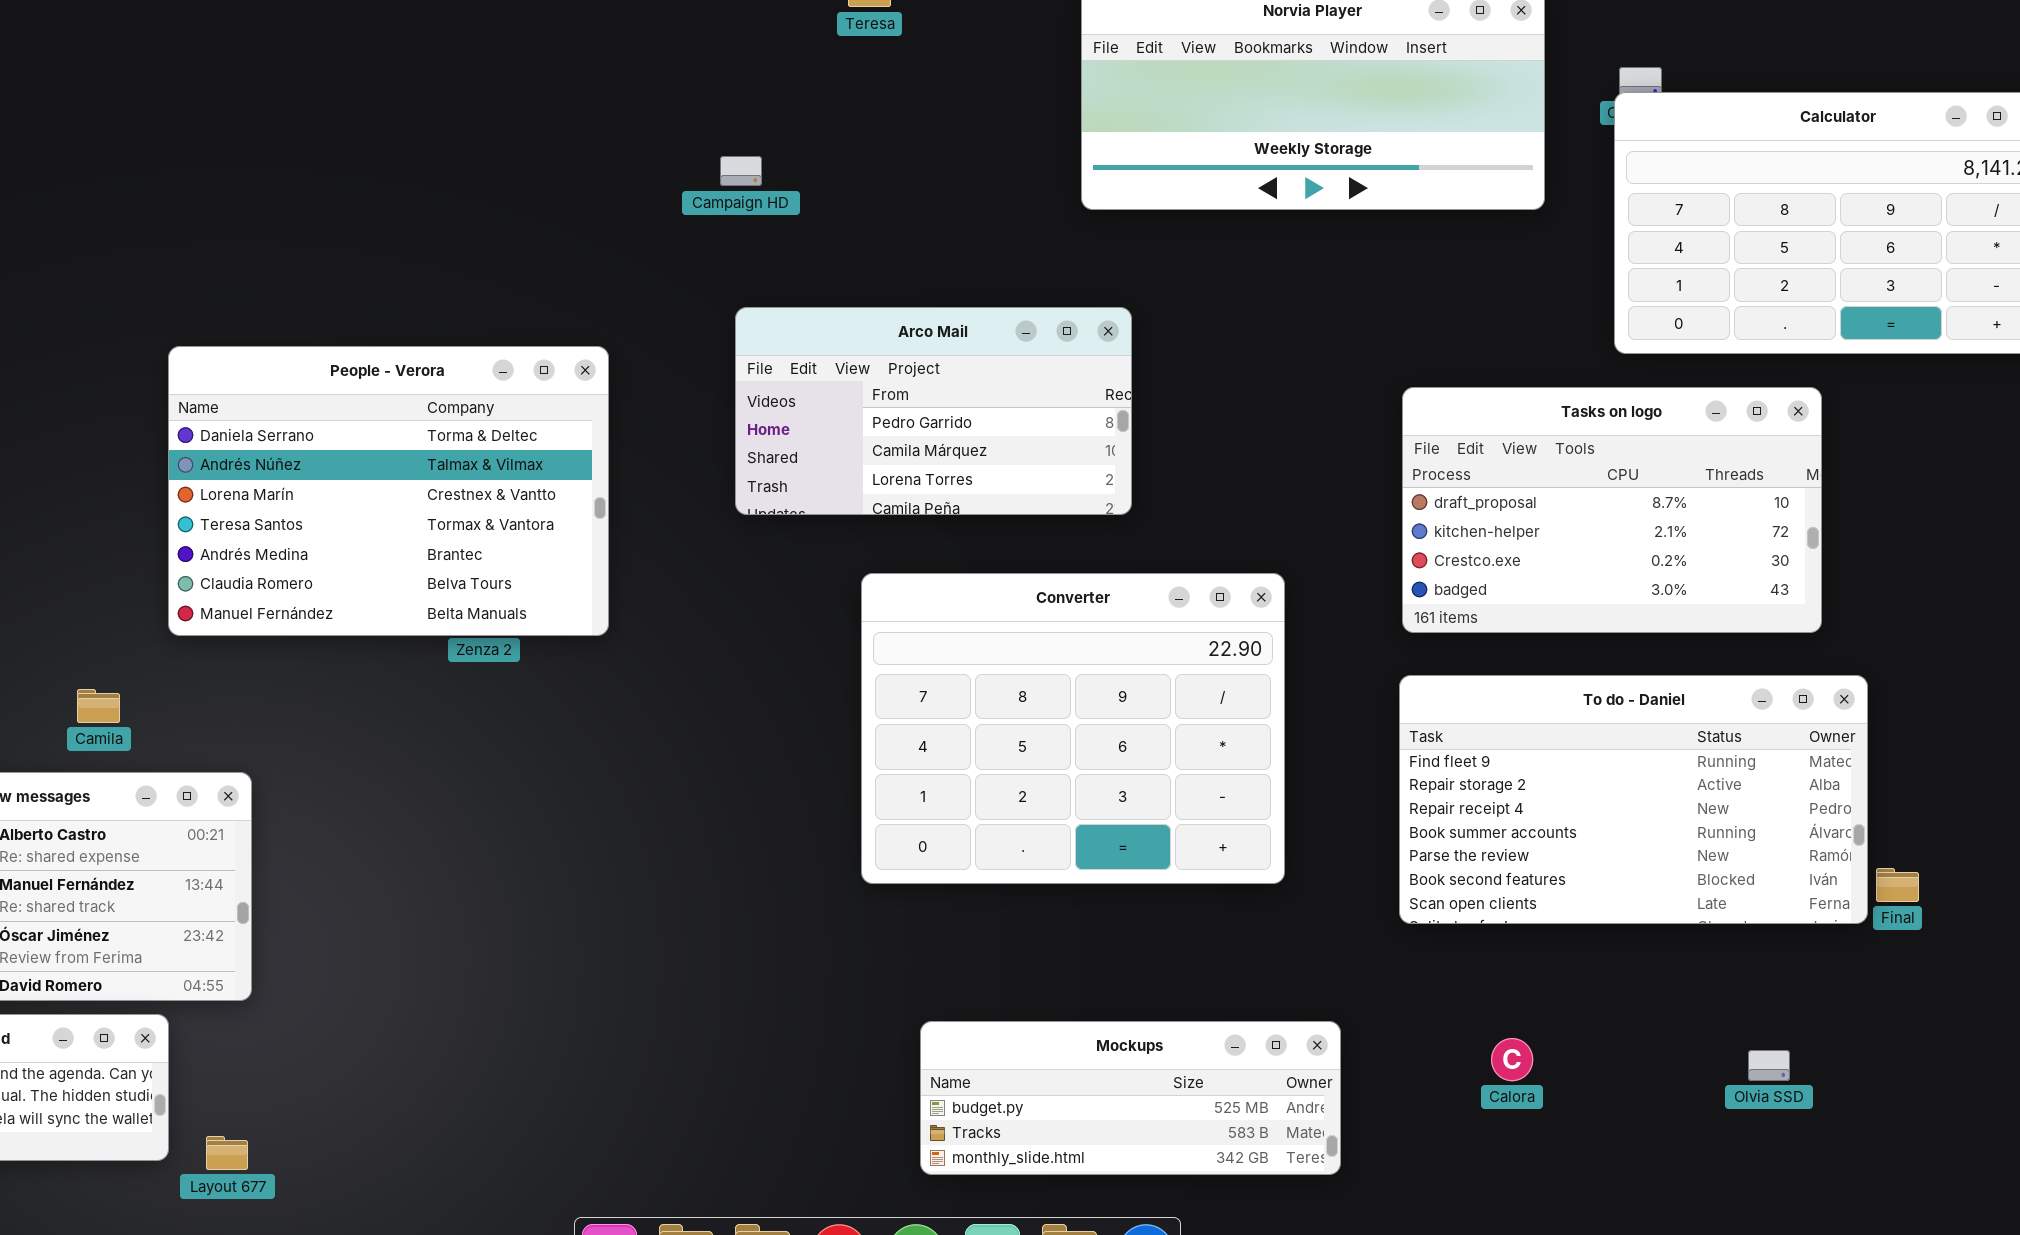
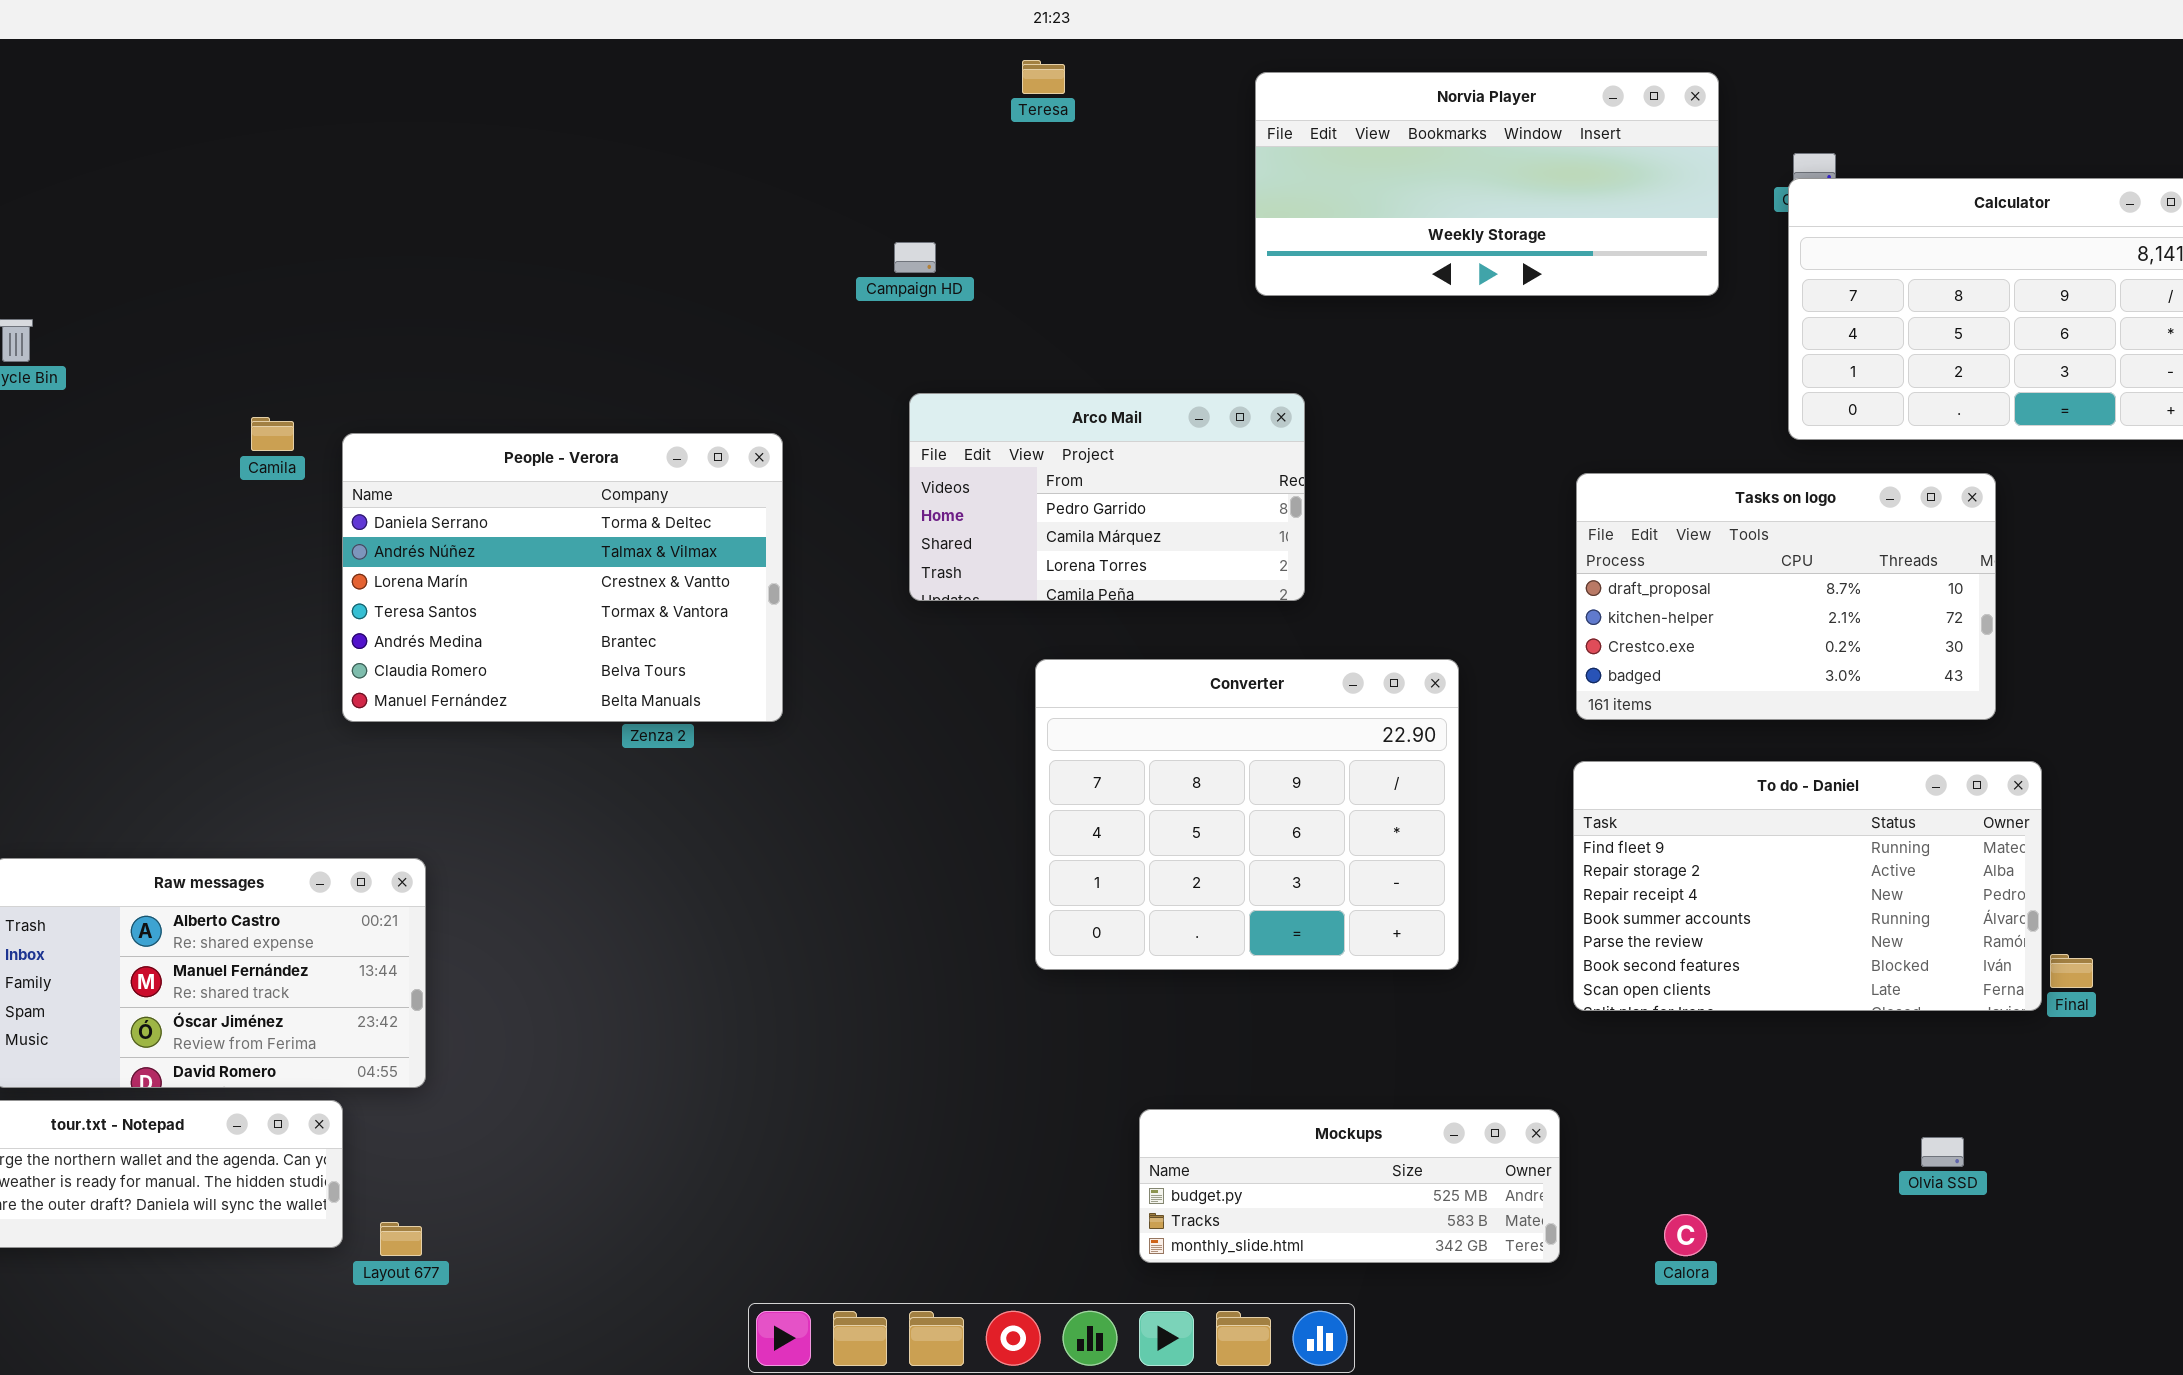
Camila: [77,689,120,723] -> [251,417,294,451], moved
Mockups: [920,1021,1341,1175] -> [1139,1109,1560,1263], moved
Calora: [1491,1038,1533,1081] -> [1664,1214,1707,1256], moved

